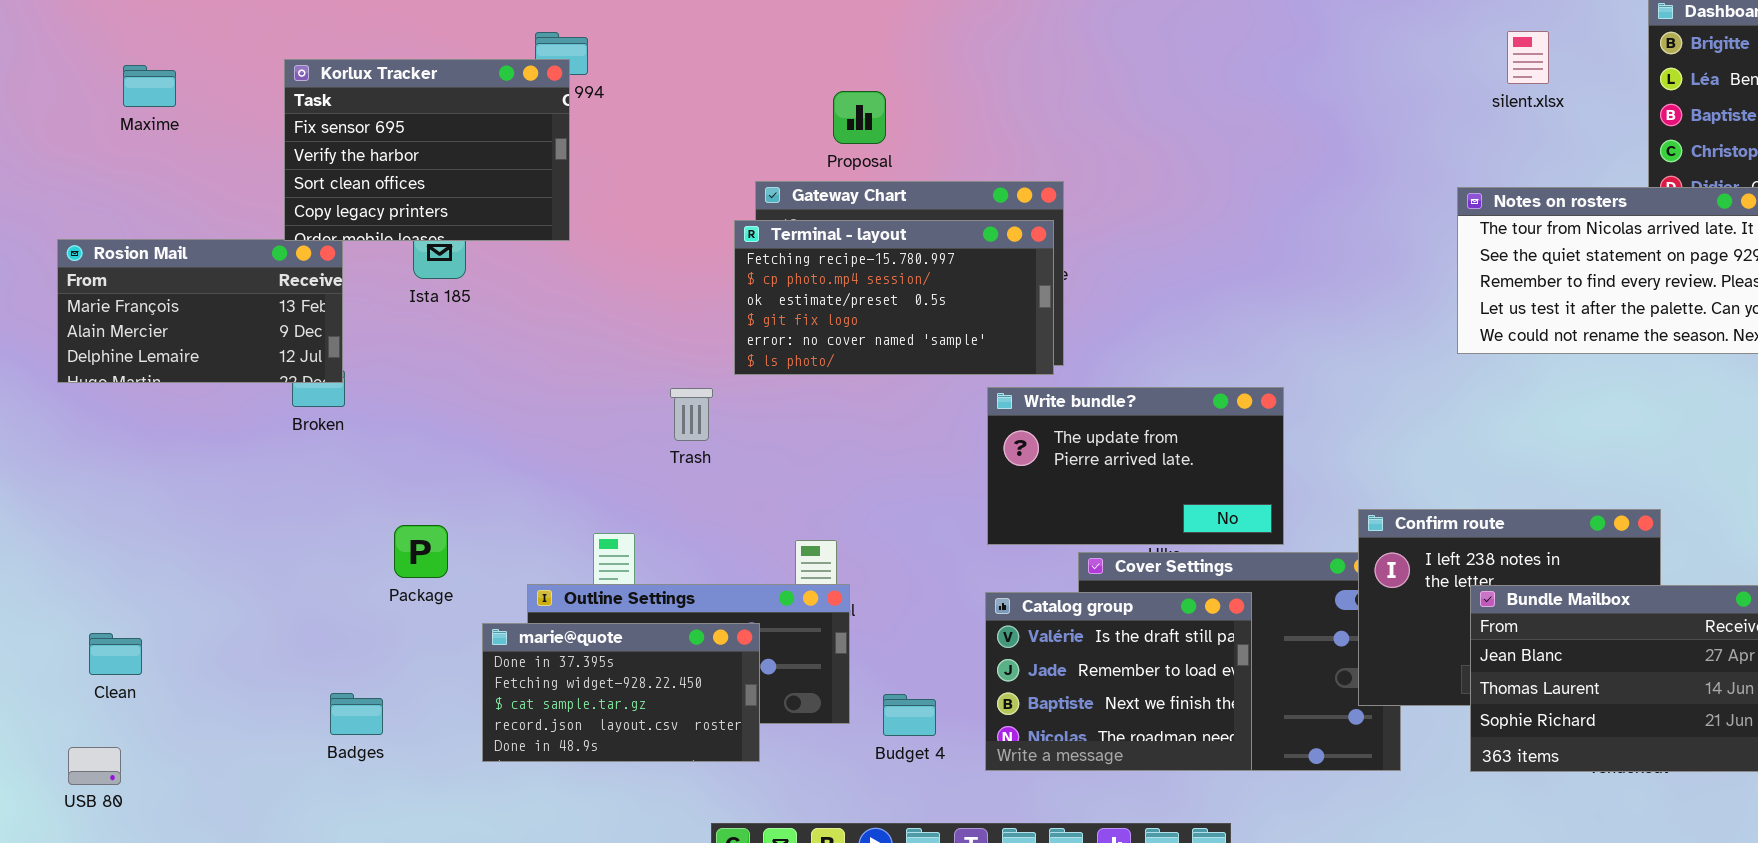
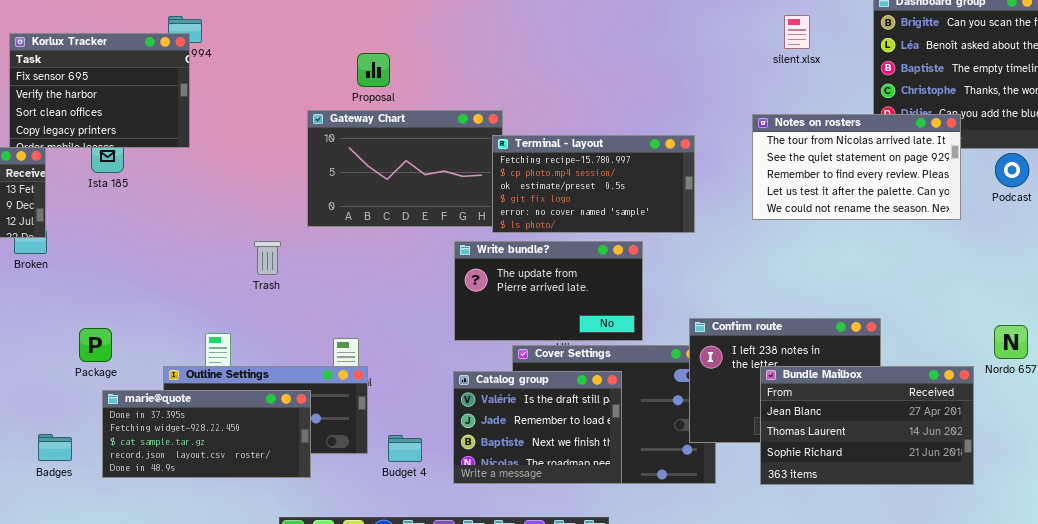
Terminal - layout: [734,220,1054,375] -> [492,135,695,233], moved
marie@quote: [482,623,760,762] -> [102,390,311,478], resized

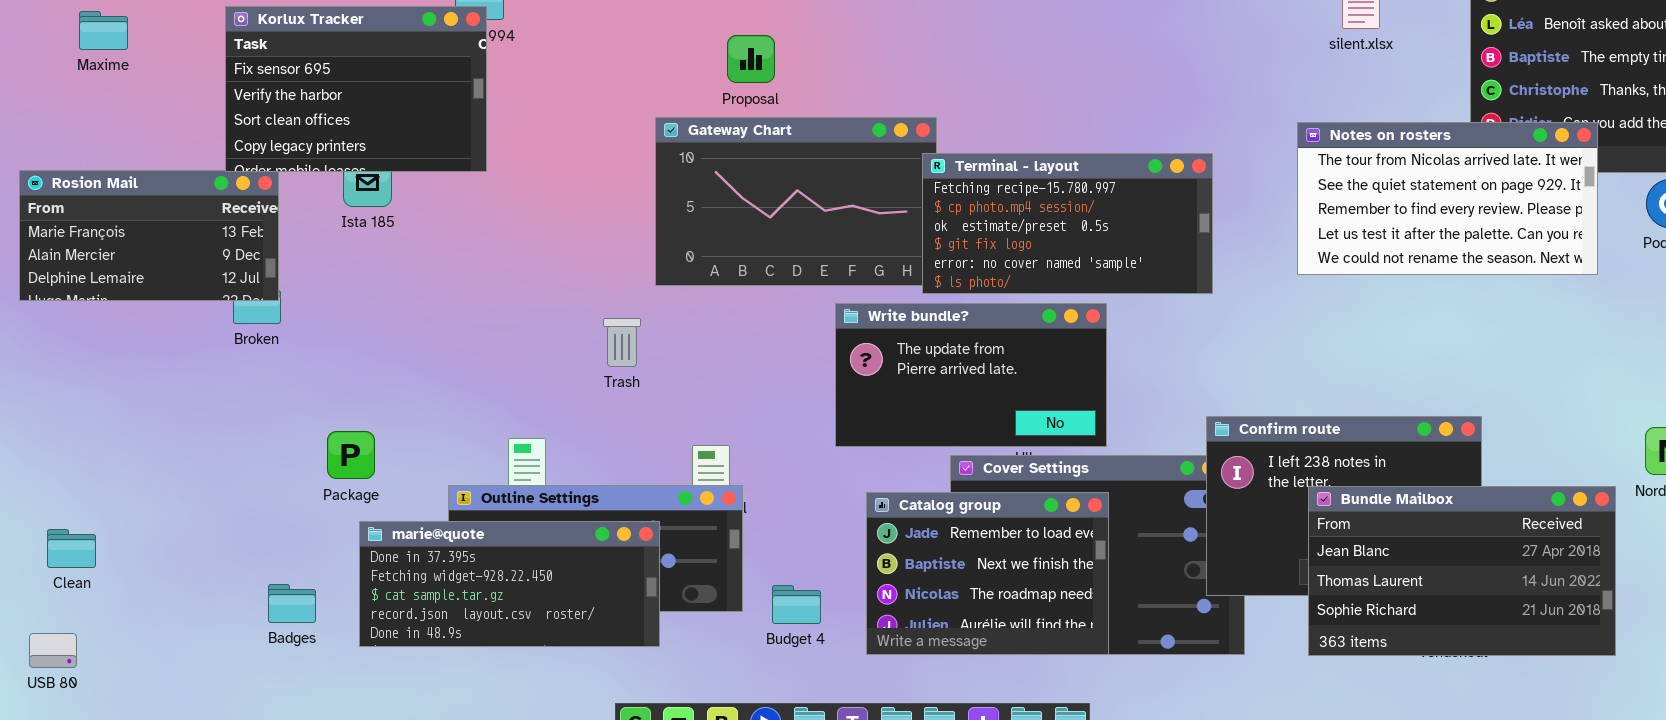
Write bundle?: [454,241,643,341] -> [835,303,1107,447], moved
Trash: [254,241,281,275] -> [603,318,641,367], moved
Catalog group: [453,371,622,484] -> [866,492,1109,655], scrolled down 1 row

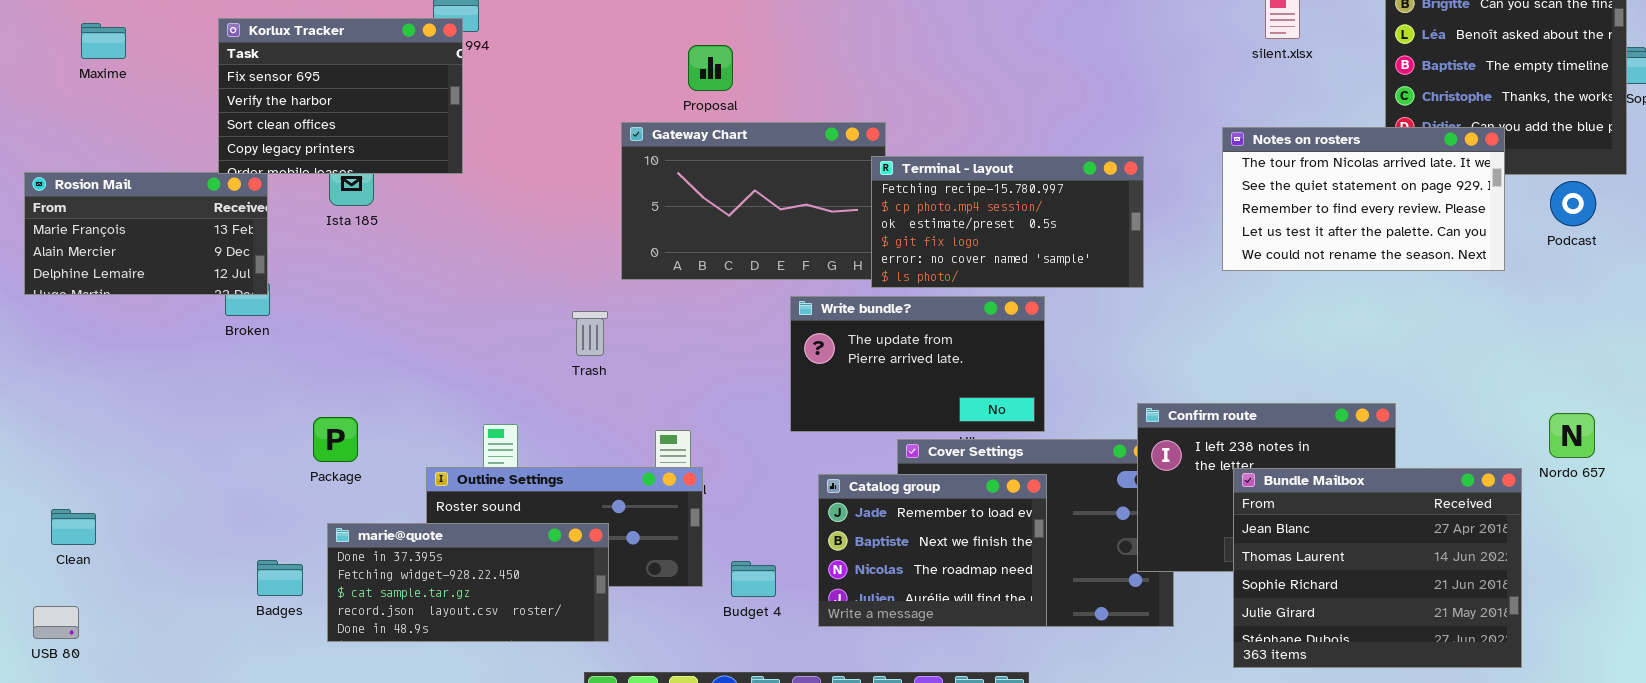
Bundle Mailbox: [1308,486,1616,656] -> [1233,468,1522,668], resized
marie@quote: [359,521,660,647] -> [327,523,609,642], moved

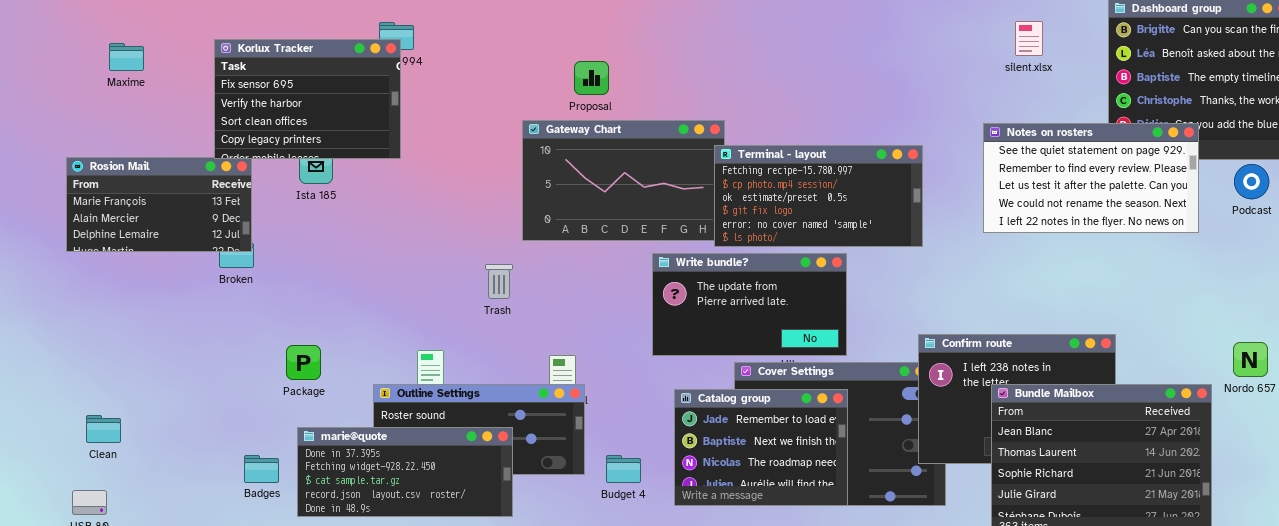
Notes on rosters: [1222,127,1505,271] -> [983,123,1199,233], scrolled down 1 row

